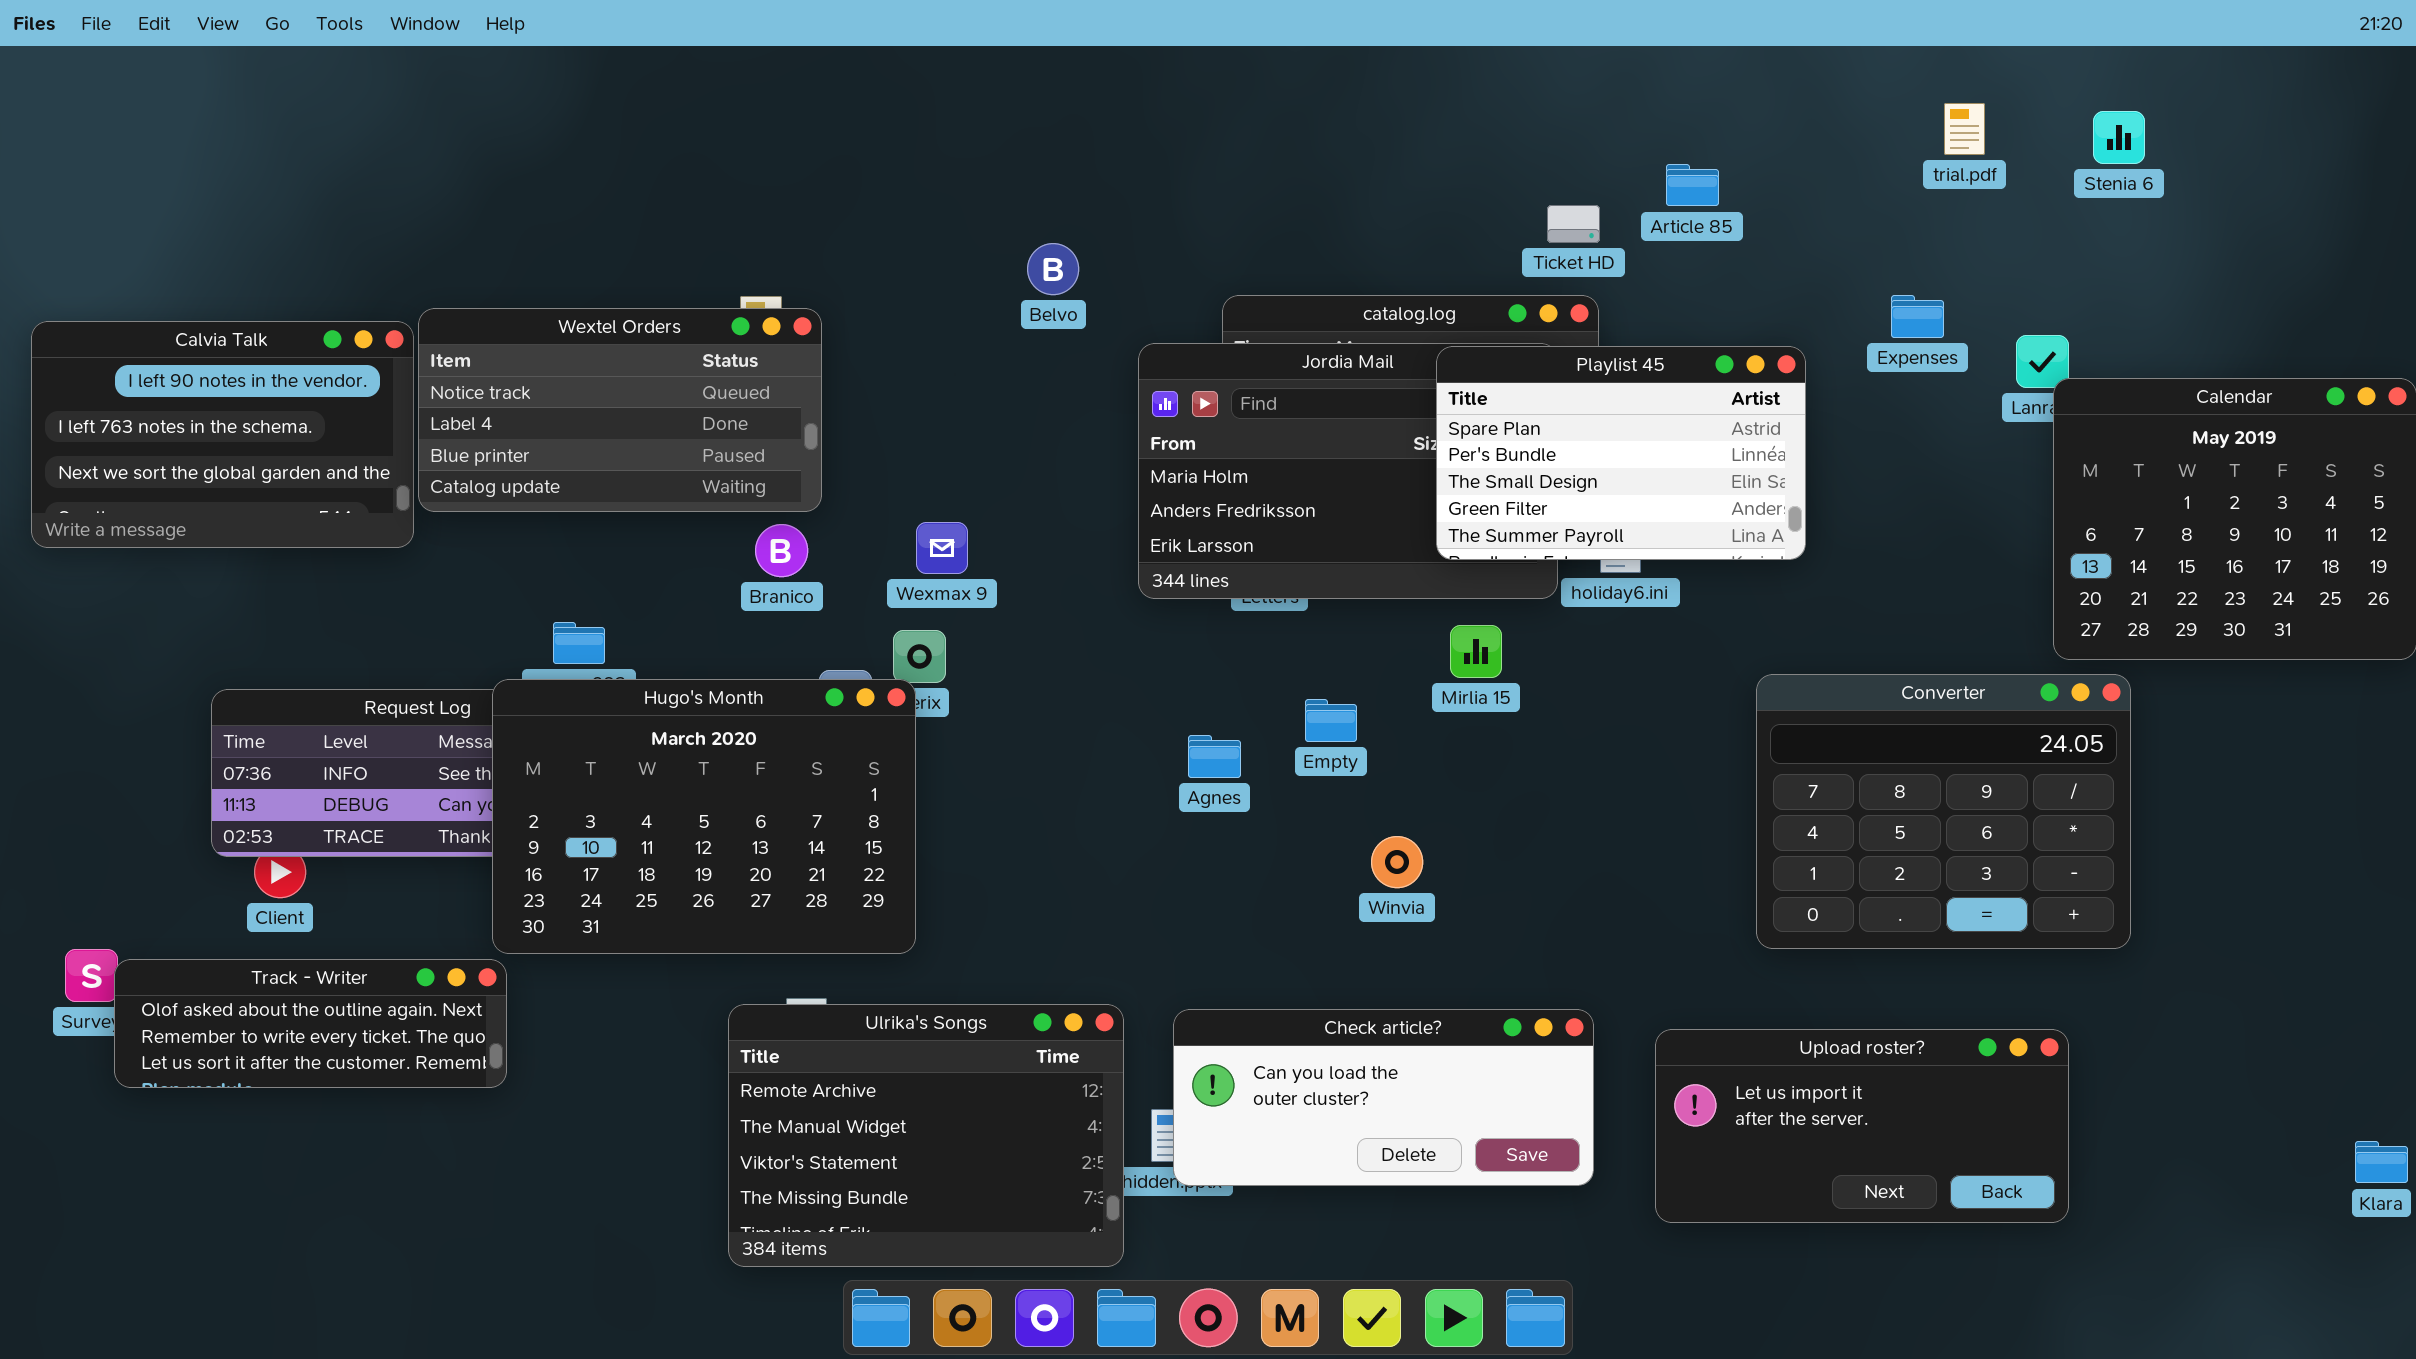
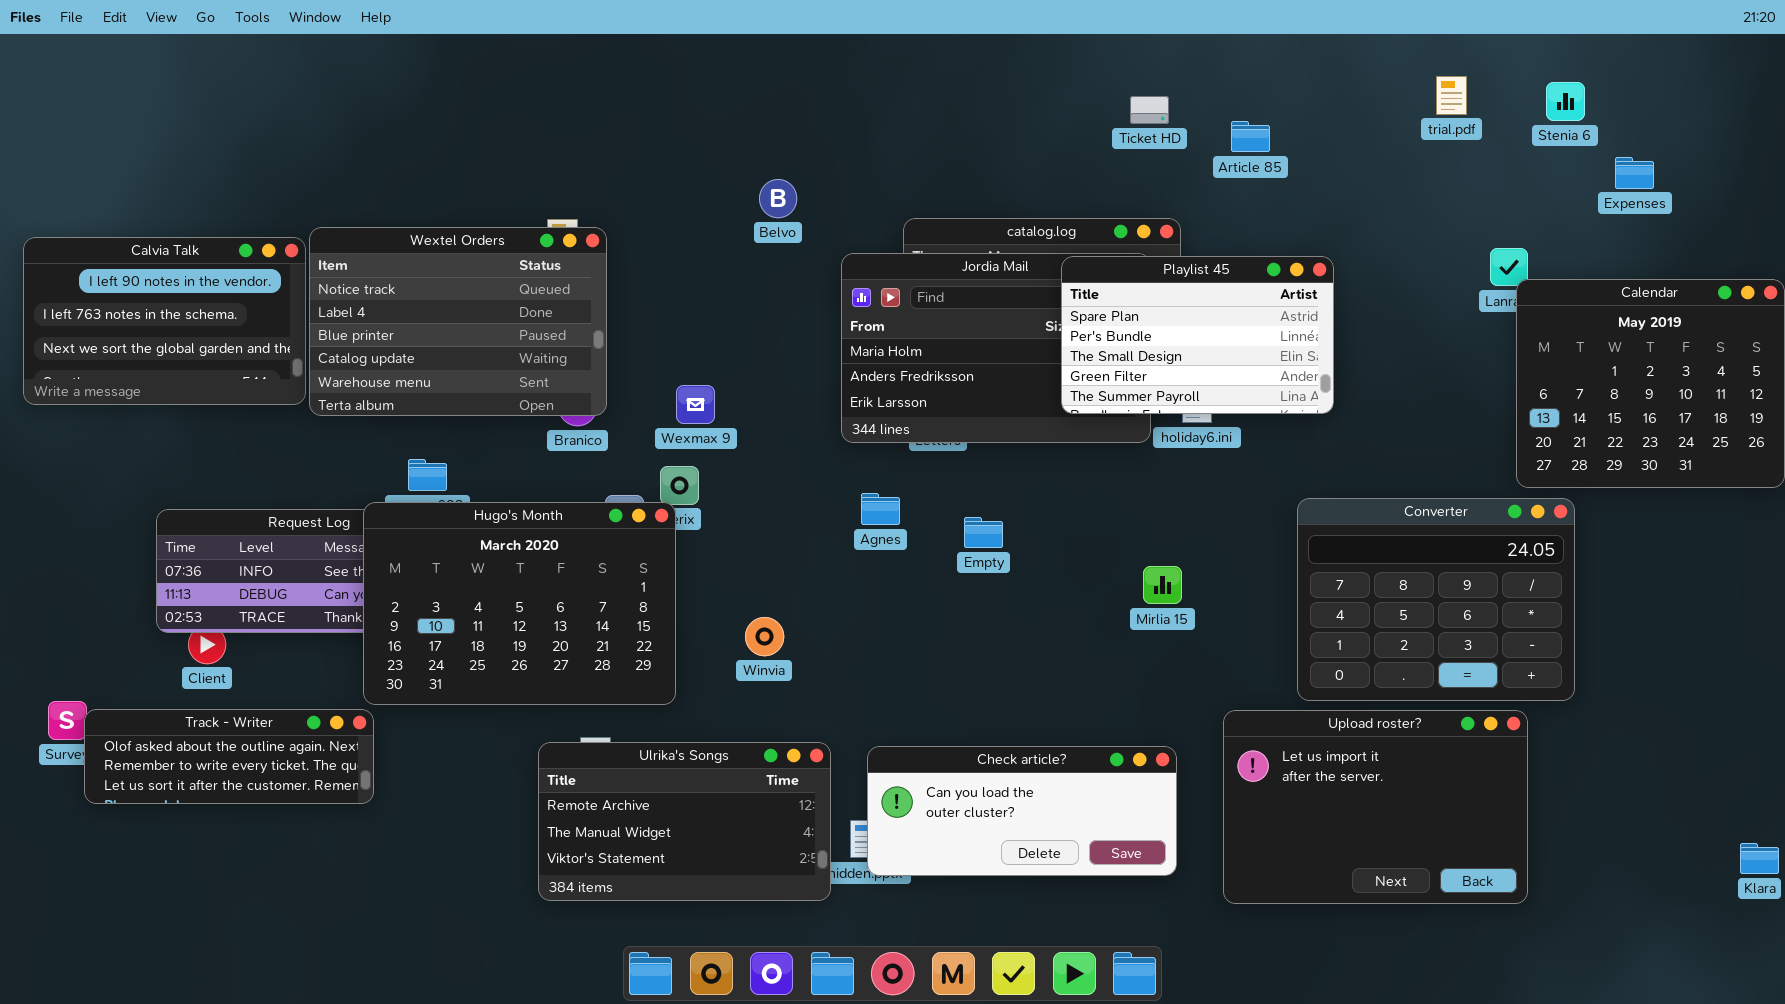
Ticket HD: [1547,205,1600,243] -> [1130,96,1169,124], moved
Expenses: [1891,295,1944,338] -> [1615,157,1654,189], moved
Wextel Orders: [418,308,822,512] -> [309,227,607,416], resized
Mirlia 15: [1450,625,1502,678] -> [1143,566,1182,604], moved
Agnes: [1188,735,1241,778] -> [861,493,900,525], moved
Winvia: [1371,836,1423,888] -> [745,617,784,656], moved
Ulrika's Songs: [728,1004,1124,1267] -> [538,742,831,901], resized
Upload roster?: [1655,1029,2069,1223] -> [1223,710,1528,904], resized

